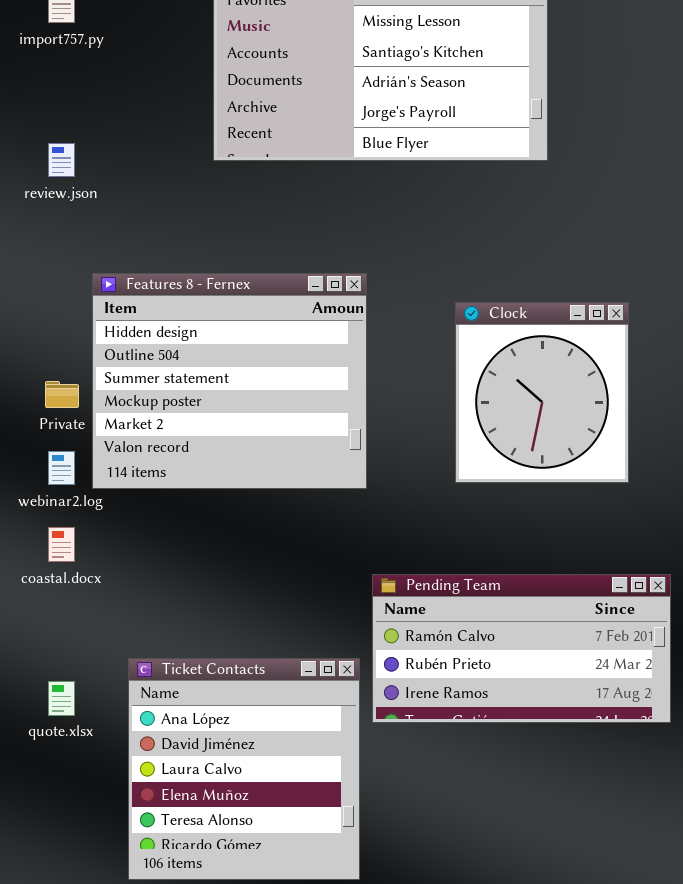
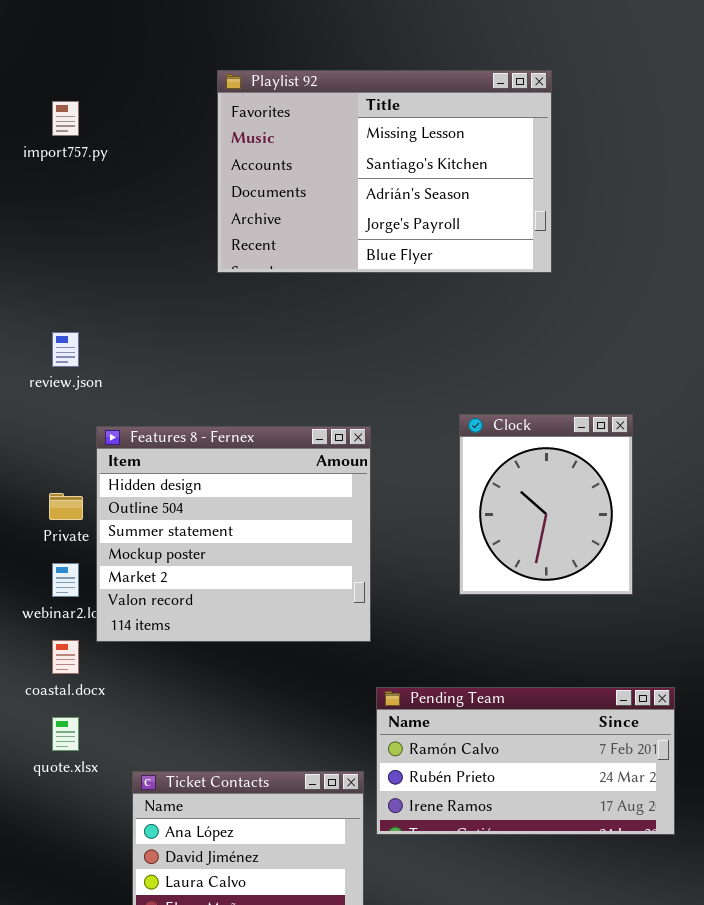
review.json: [48,143,75,177] -> [52,332,79,367], moved
Features 8 - Fernex: [92,273,367,489] -> [96,426,371,642], moved
quote.xlsx: [48,681,75,716] -> [52,717,79,751], moved

